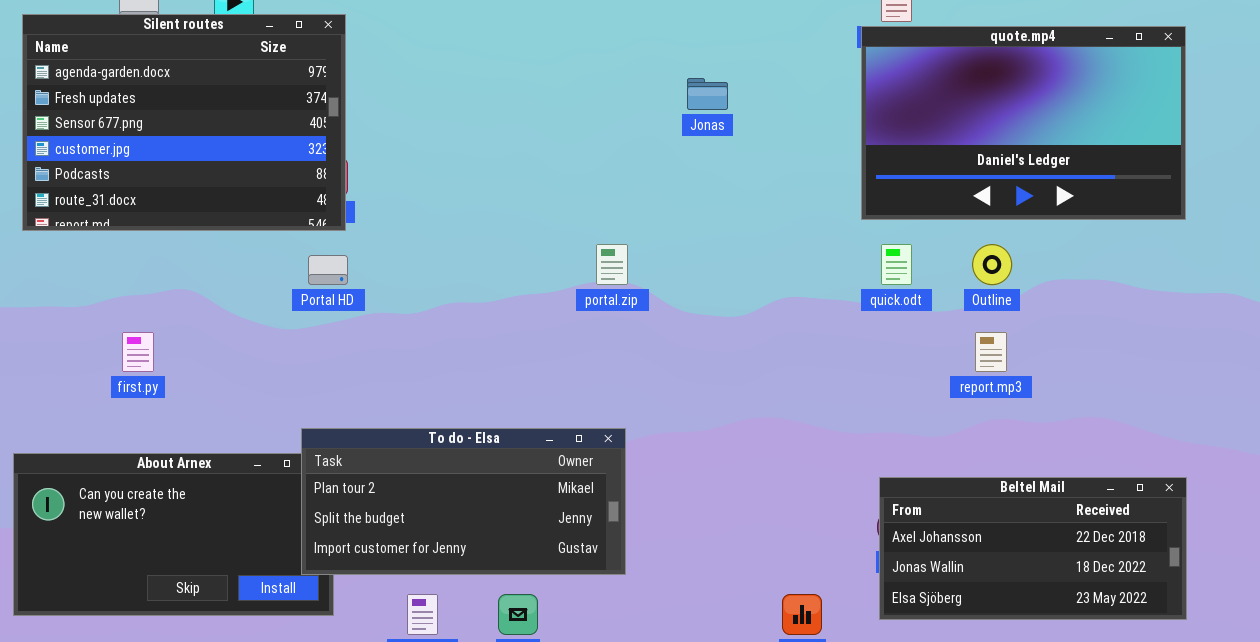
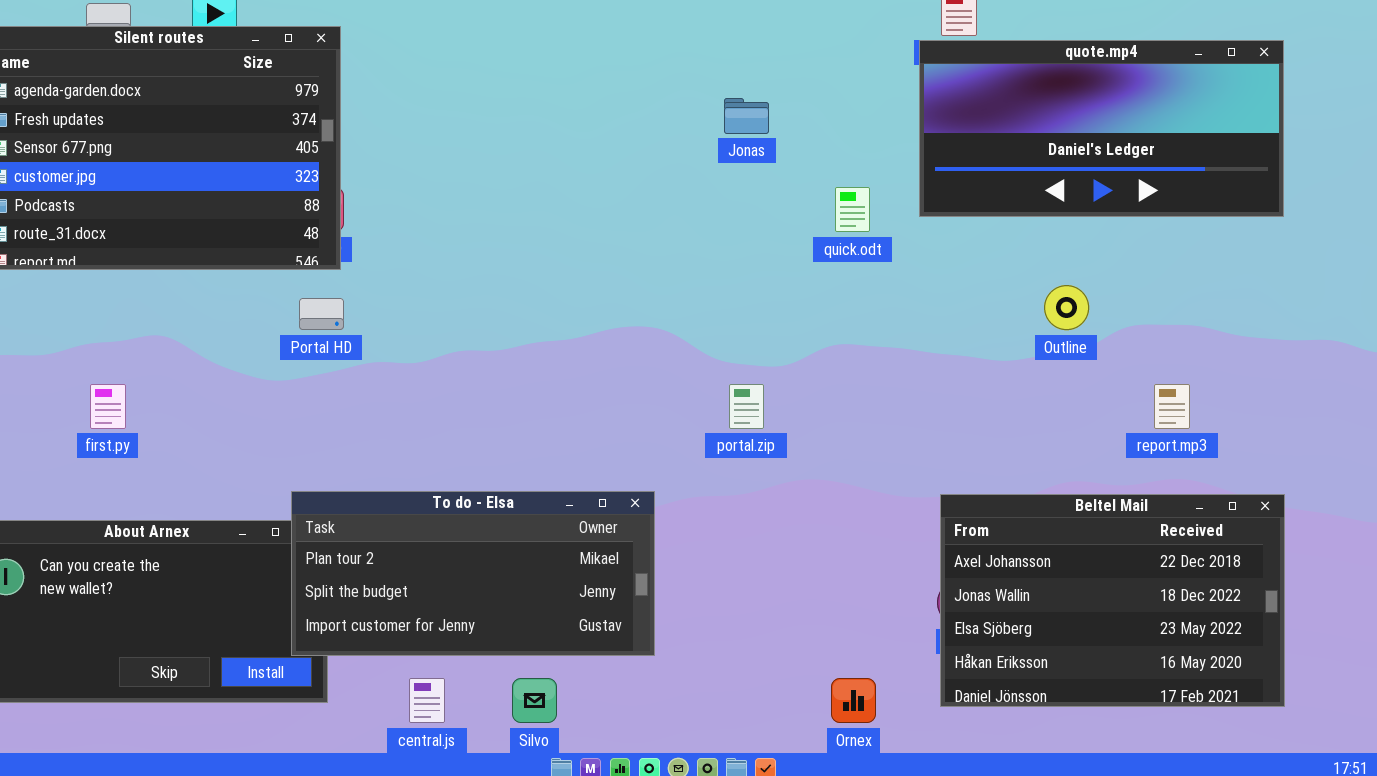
quote.mp4: [861,26,1186,220] -> [919,40,1284,217], resized
portal.zip: [596,244,628,285] -> [729,384,764,429], moved
quick.odt: [881,244,912,285] -> [835,187,870,232], moved
report.mp3: [975,332,1007,372] -> [1154,384,1190,429], moved
Beltel Mail: [879,477,1187,620] -> [940,494,1285,707], resized

